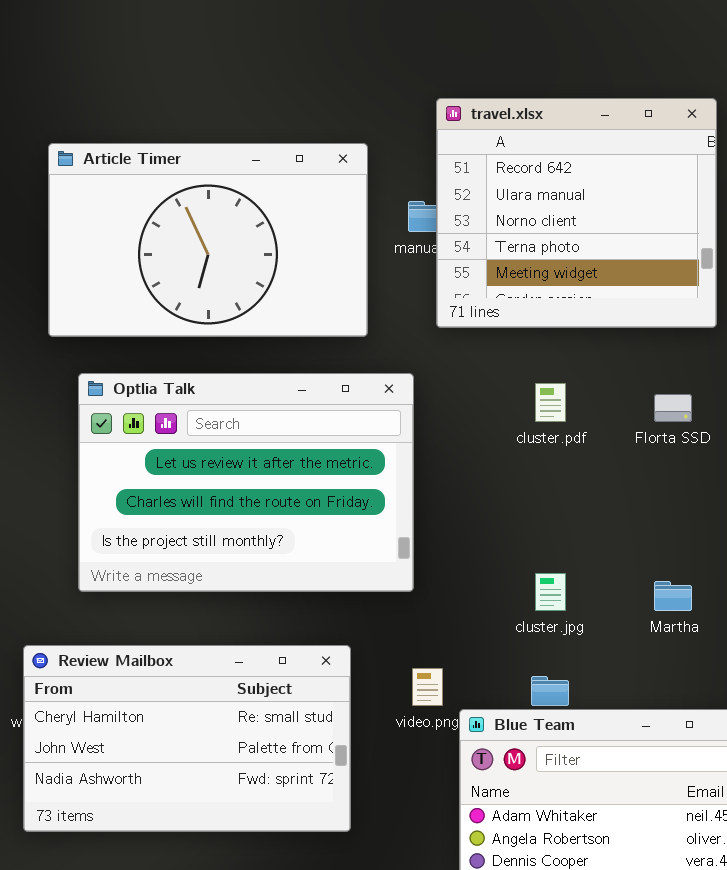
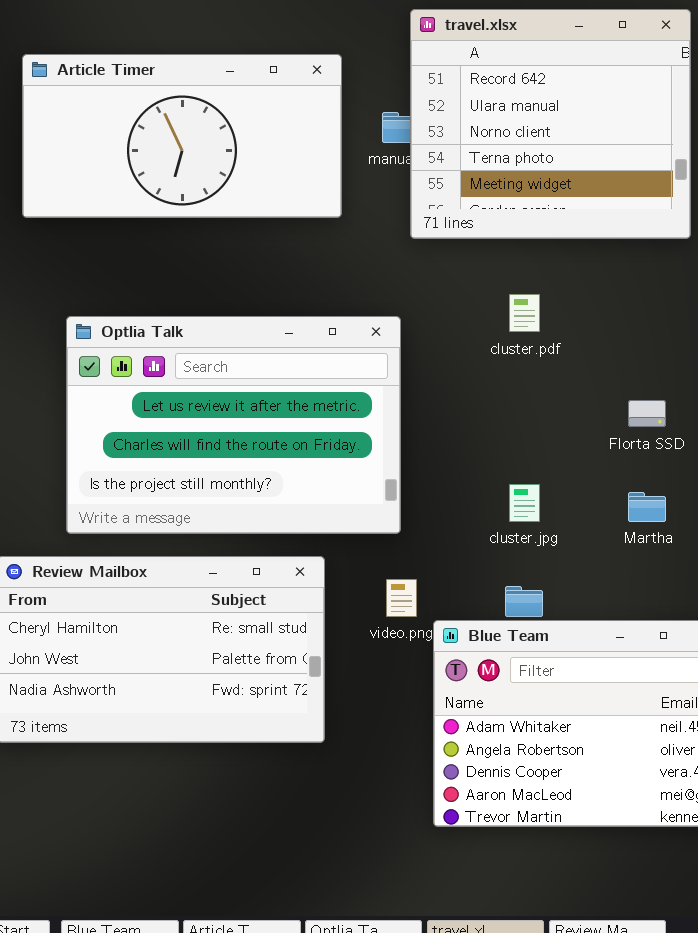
Article Timer: [48,143,368,337] -> [22,54,342,218], resized
Optlia Talk: [78,373,414,592] -> [66,316,401,534], moved
Florta SSD: [654,394,692,422] -> [628,400,666,427], moved

